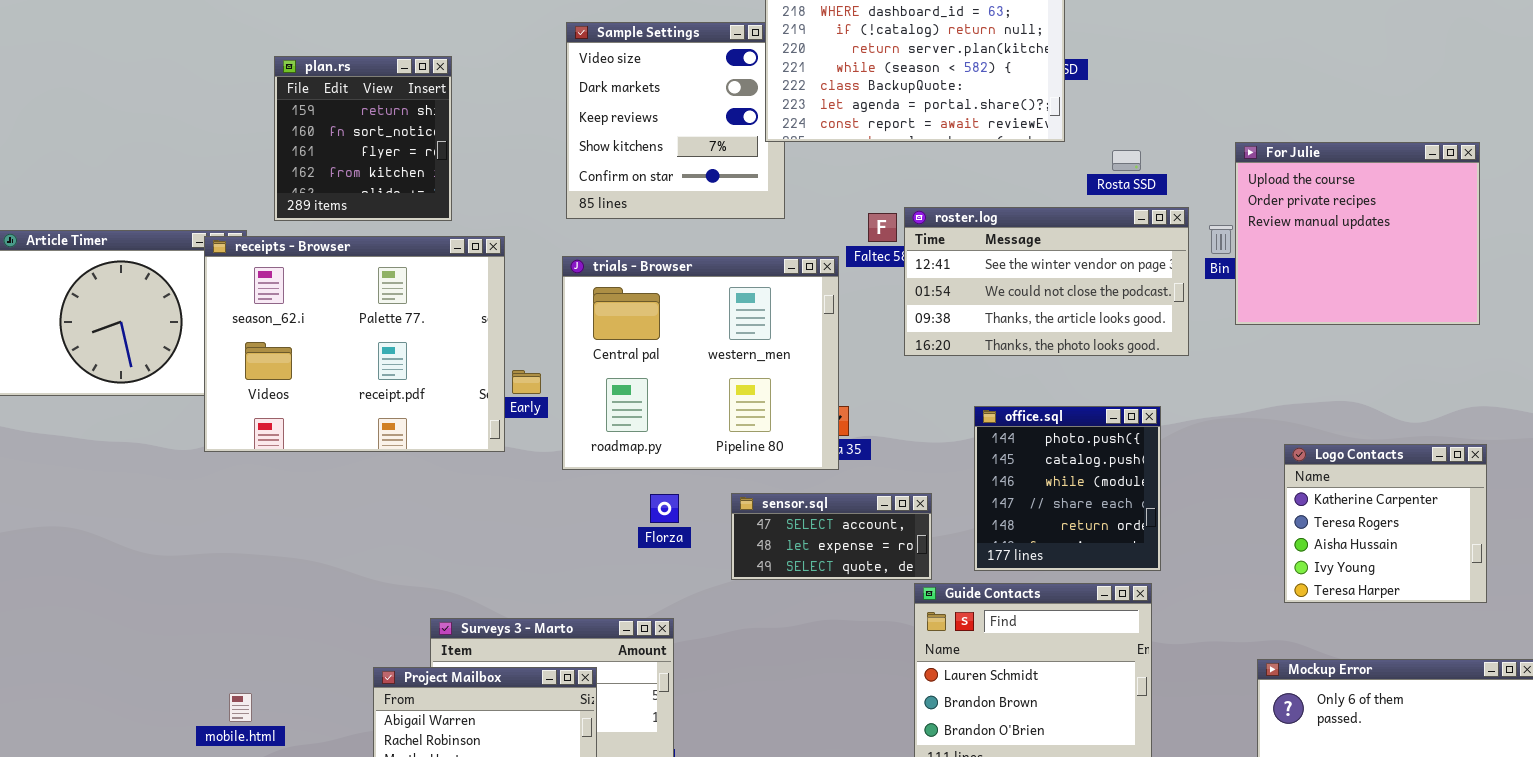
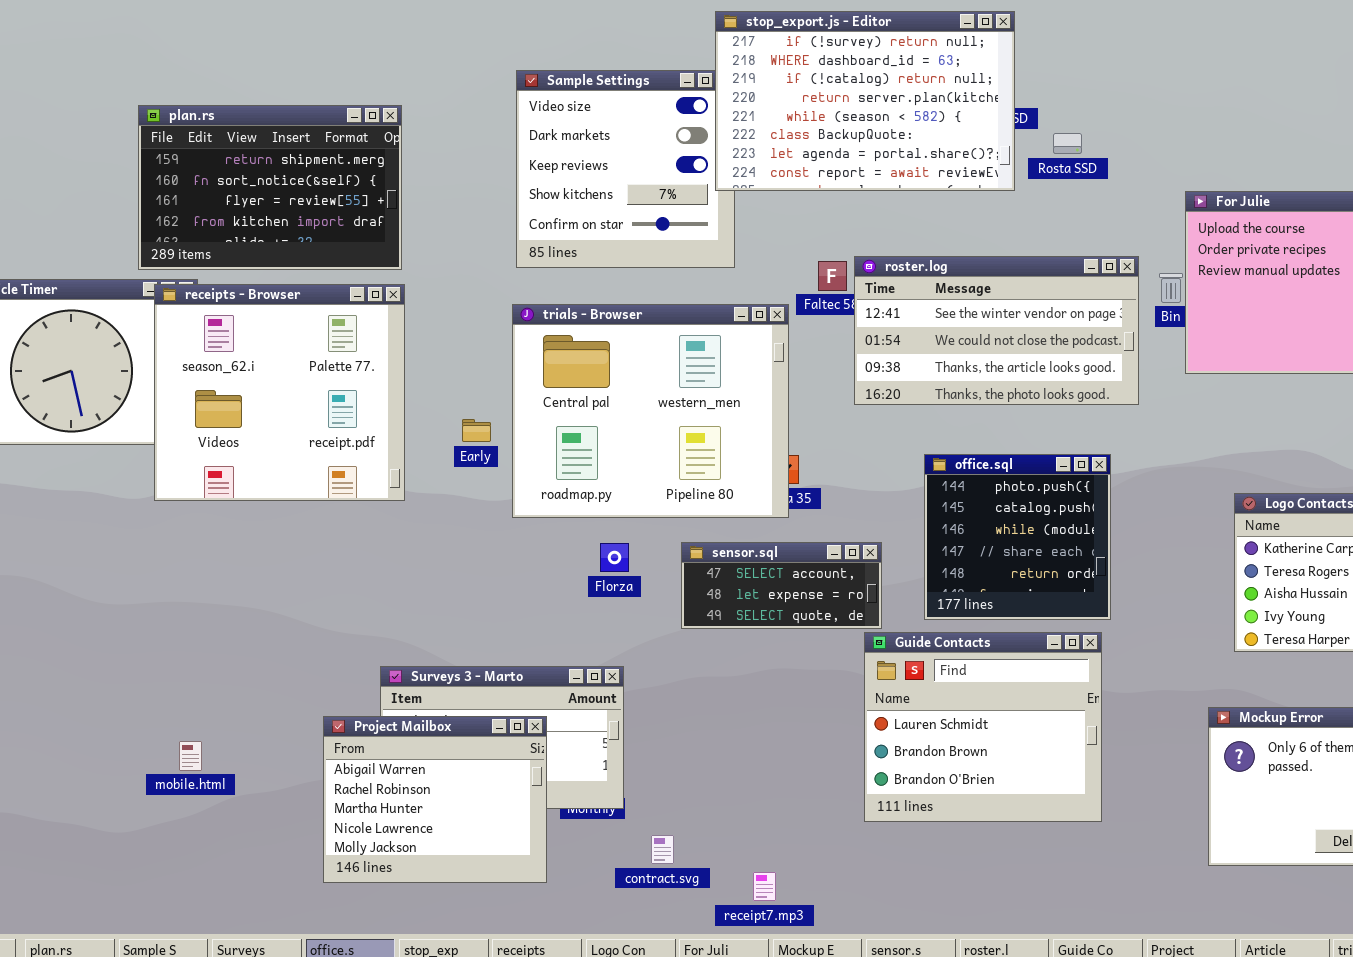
plan.rs: [274,56,452,221] -> [138,105,402,270], resized
Rosta SSD: [1112,150,1141,171] -> [1053,133,1082,154], moved
receipts - Browser: [204,236,505,452] -> [154,284,405,501], resized

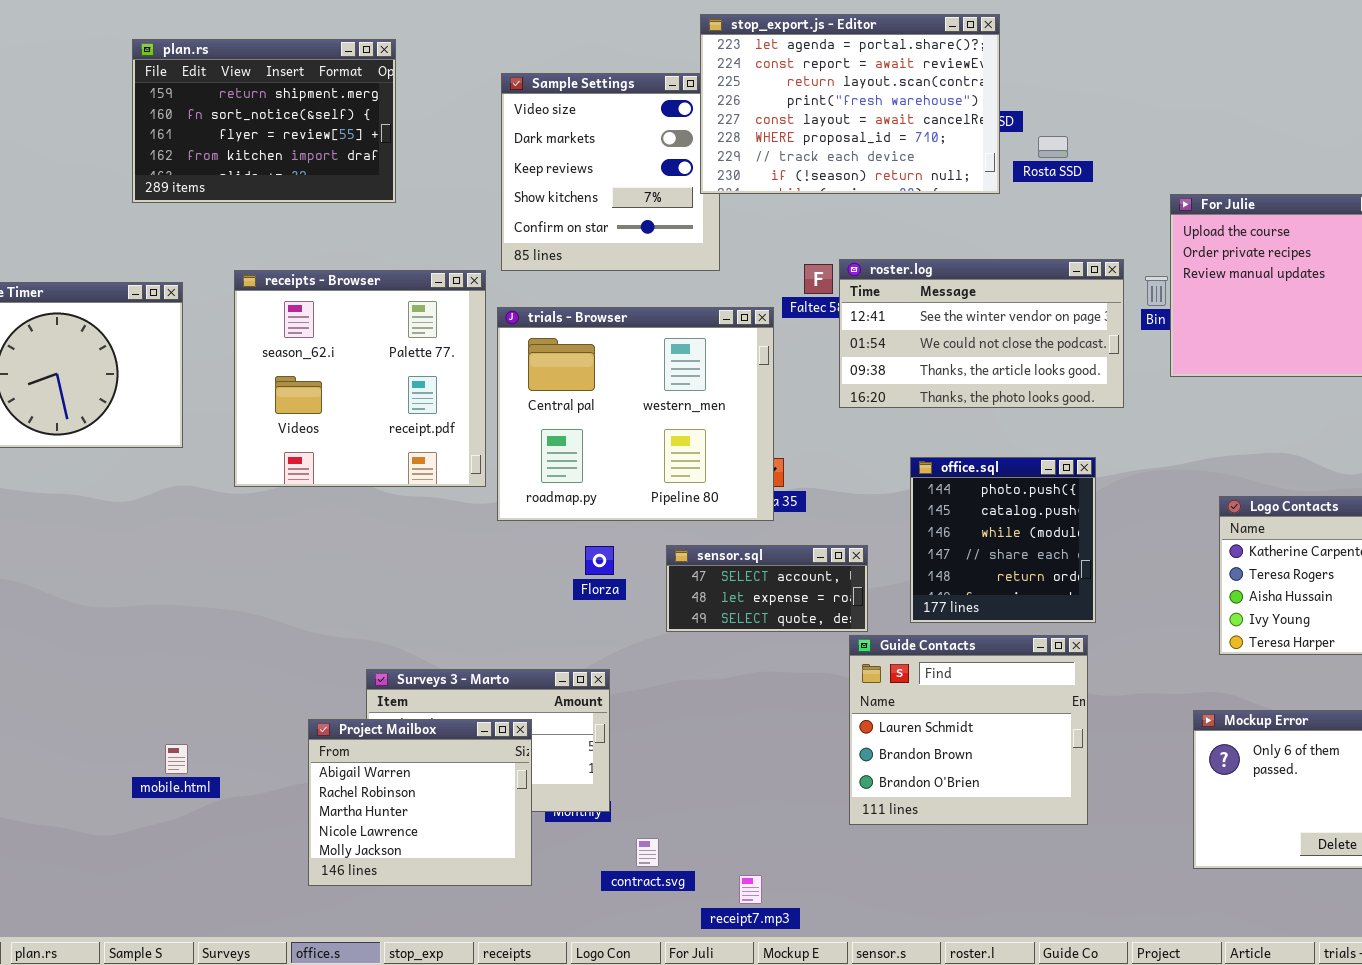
stop_export.js - Editor: [715,11,1015,191] -> [700,14,1000,194], scrolled down 6 rows
plan.rs: [138,105,402,270] -> [132,39,396,203], moved
receipts - Browser: [154,284,405,501] -> [234,270,486,487], moved

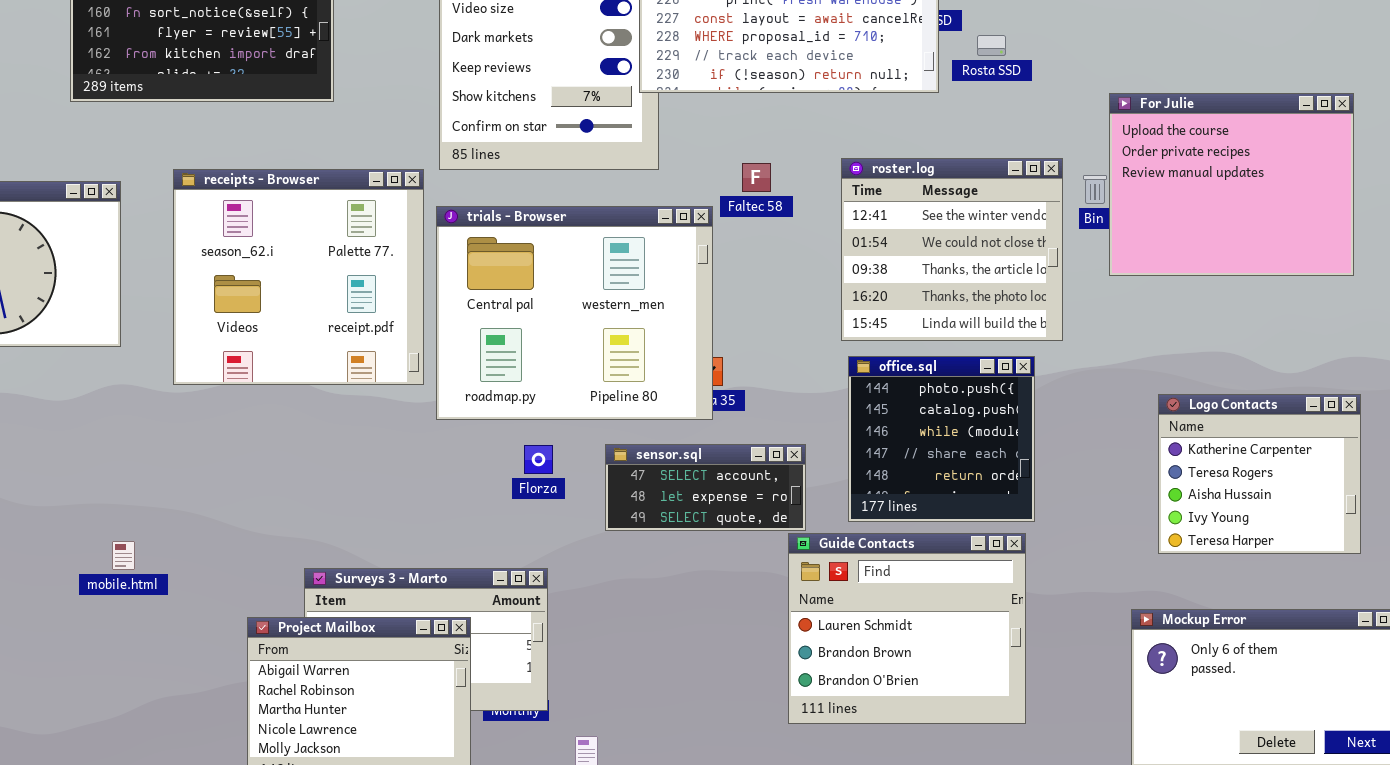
roster.log: [839,259,1124,408] -> [841,158,1063,341], resized
mobile.html: [165,744,188,774] -> [112,541,135,570], moved

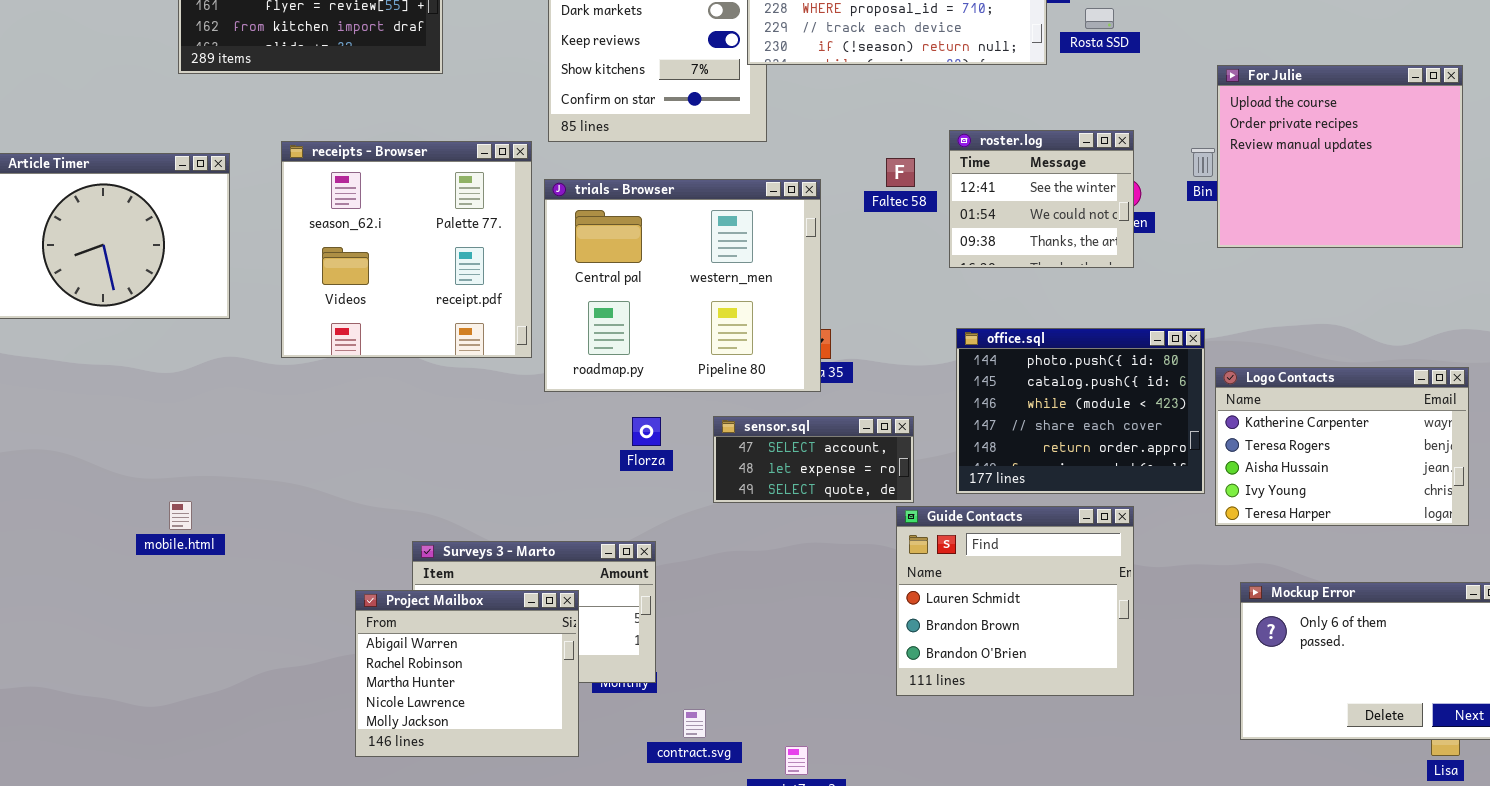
roster.log: [841,158,1063,341] -> [949,130,1134,268], resized
Faltec 58: [742,163,771,192] -> [886,158,915,187], moved
office.sql: [848,356,1035,522] -> [956,328,1205,494], resized
Logo Contacts: [1158,394,1361,554] -> [1215,367,1469,526], resized
mobile.html: [112,541,135,570] -> [169,501,192,530], moved

